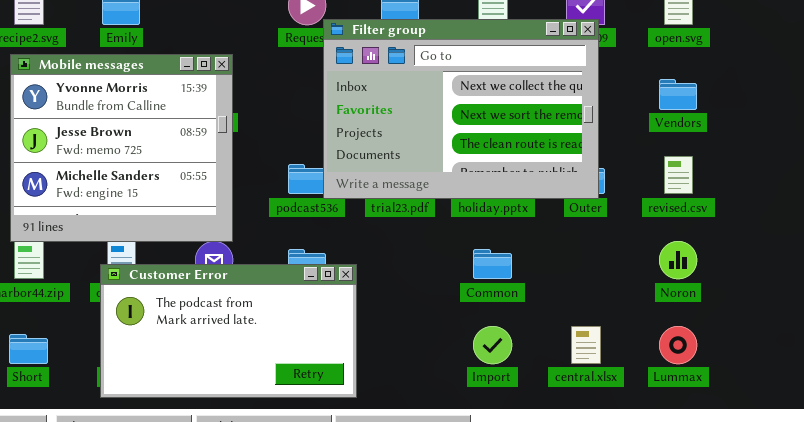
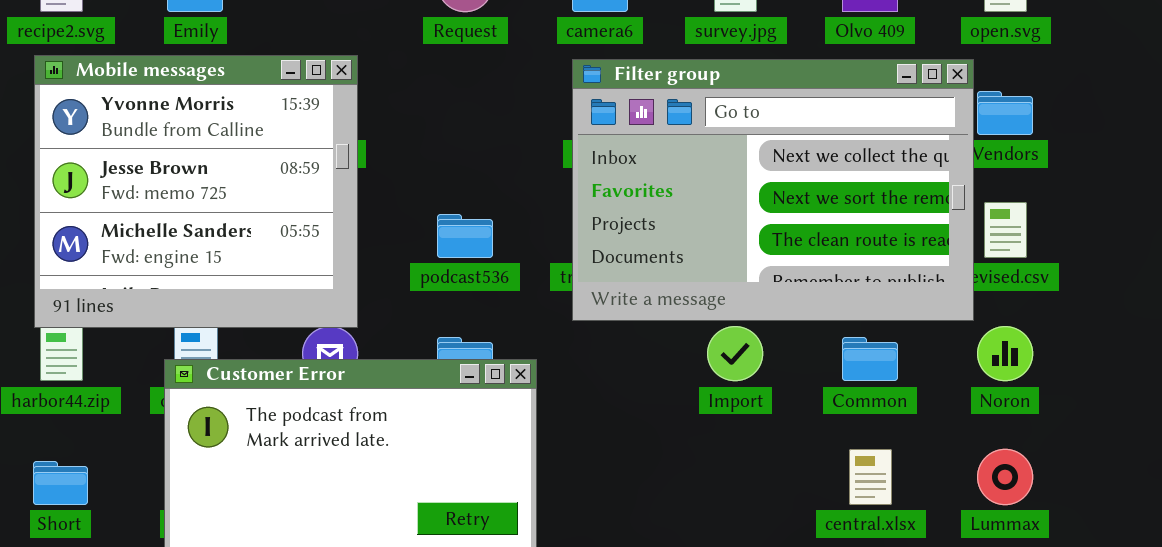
Filter group: [323,19,599,199] -> [572,59,974,321], moved
Common: [473,249,512,279] -> [842,337,898,381], moved
Import: [473,326,512,364] -> [707,326,763,381], moved

